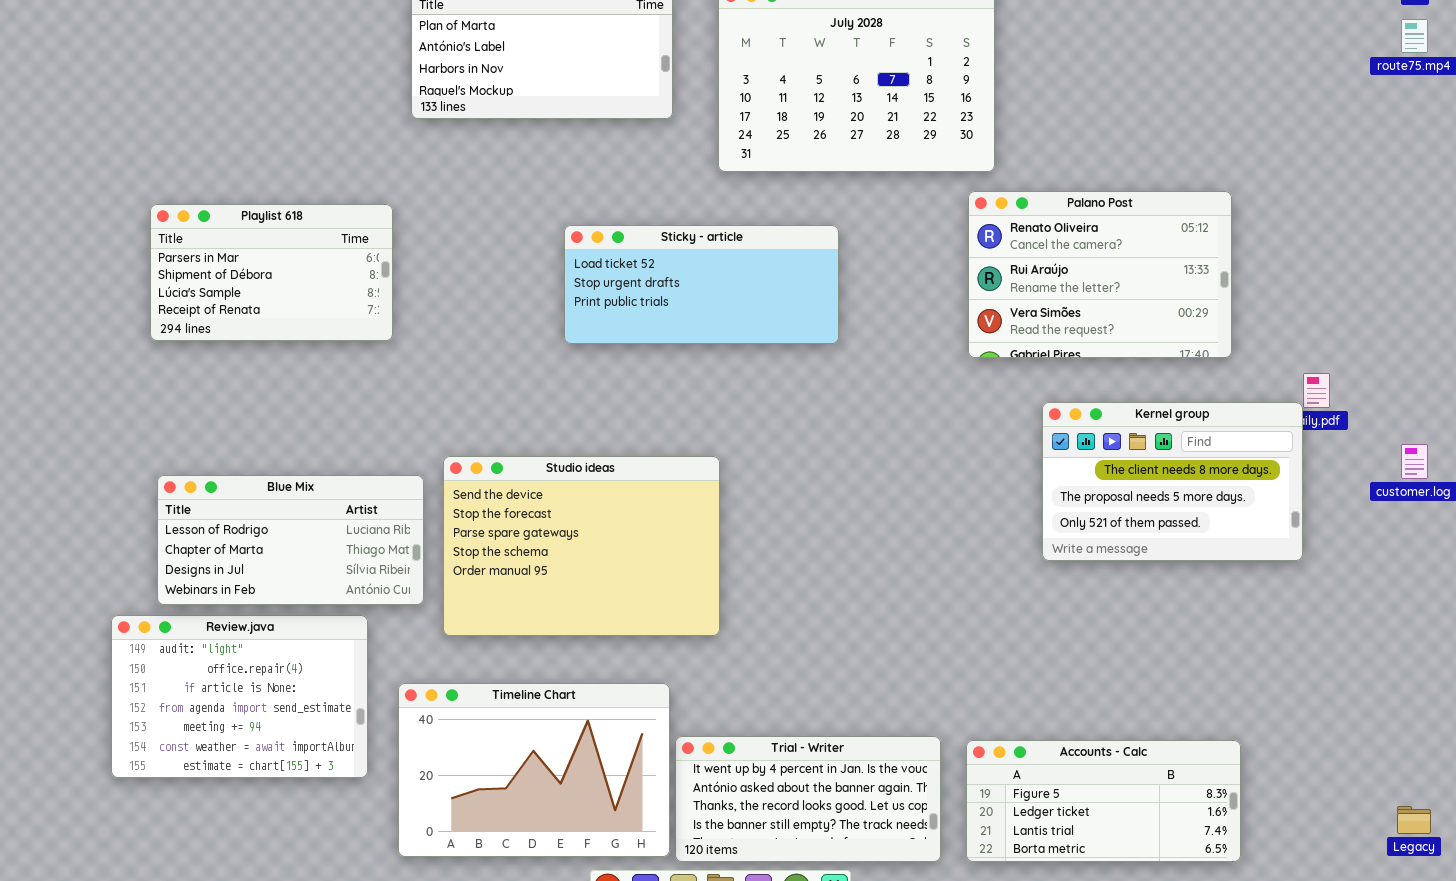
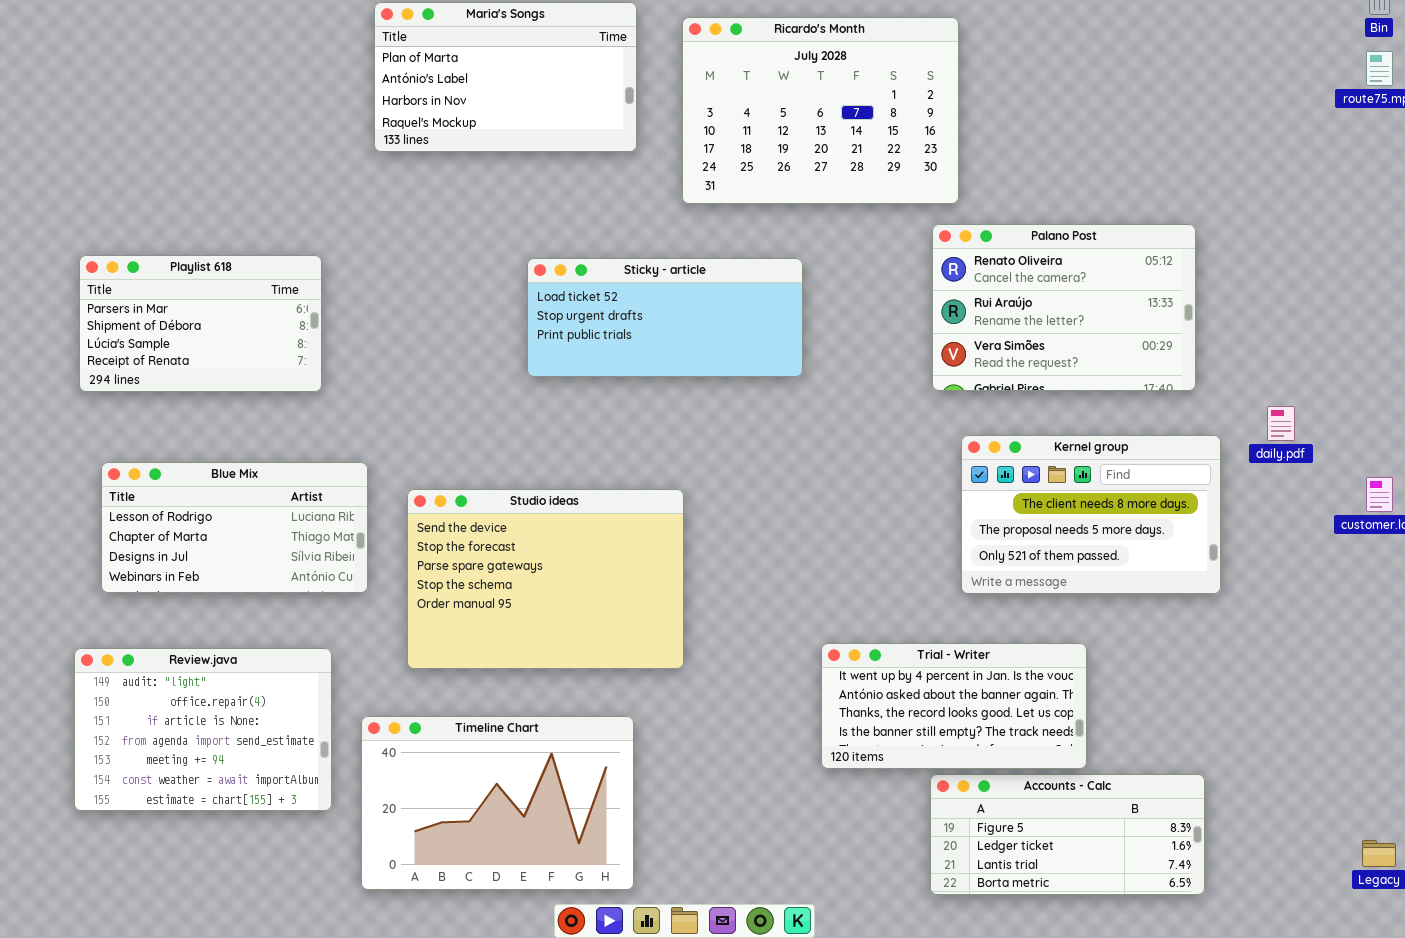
Playlist 618: [150,204,393,341] -> [79,255,322,392], moved
Kernel group: [1042,402,1303,561] -> [961,435,1221,594], moved
Blue Mix: [157,475,424,605] -> [101,462,368,593], moved
Trial - Writer: [675,736,941,862] -> [821,643,1087,769], moved

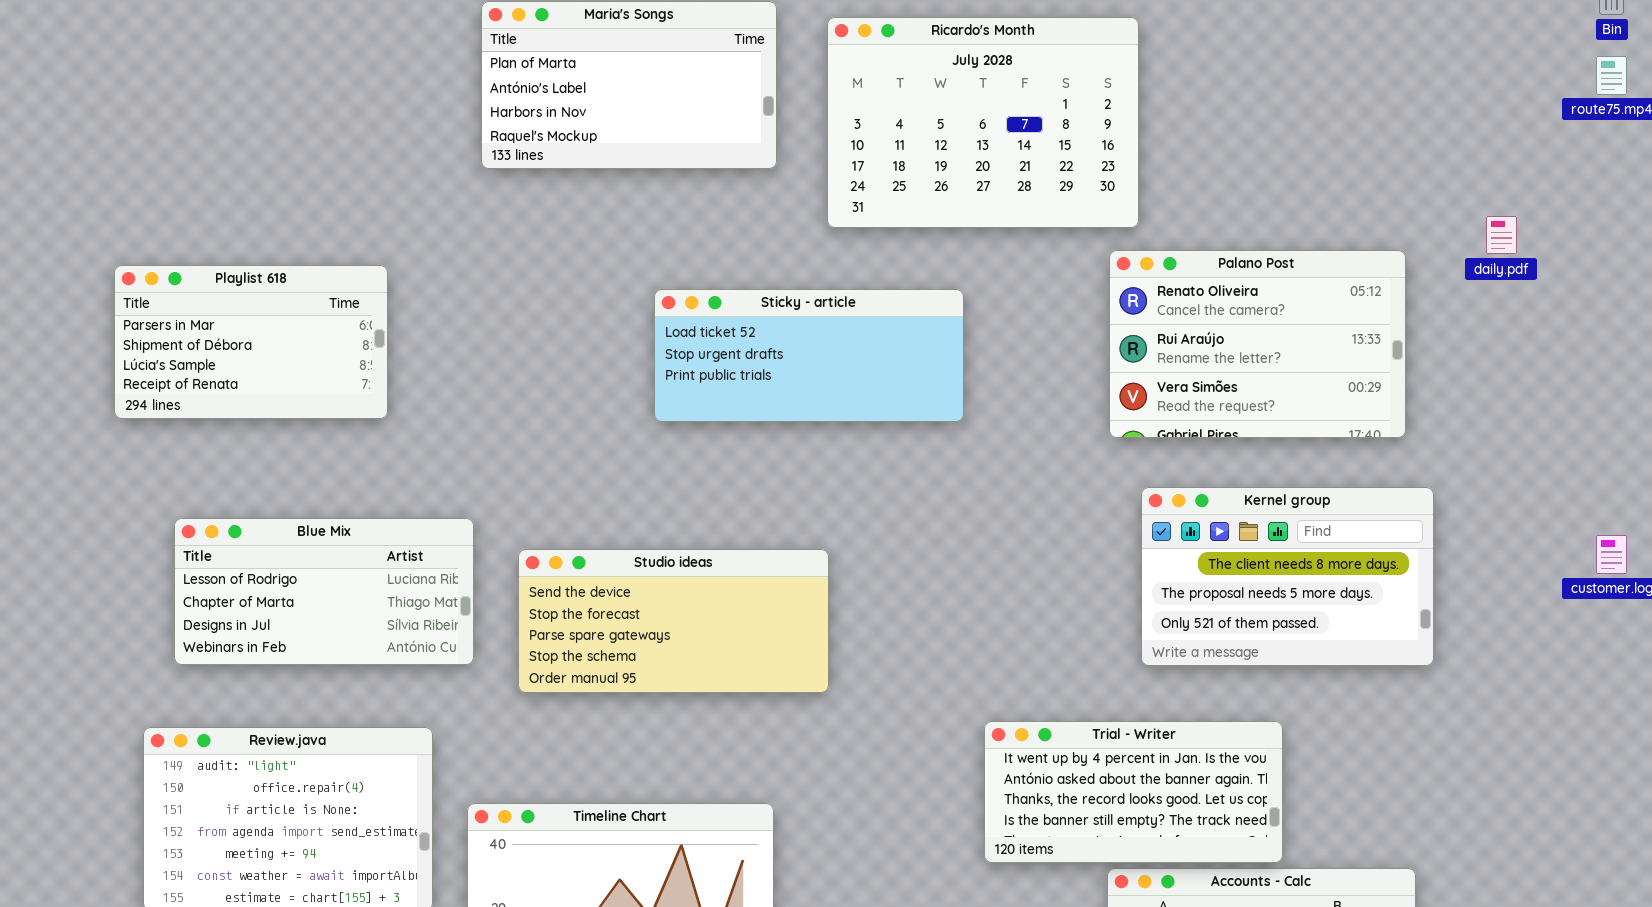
Playlist 618: [79,255,322,392] -> [114,265,388,419], moved
daily.pdf: [1267,406,1295,441] -> [1486,216,1517,254], moved
Studio ideas: [407,489,684,669] -> [518,549,829,693], resized

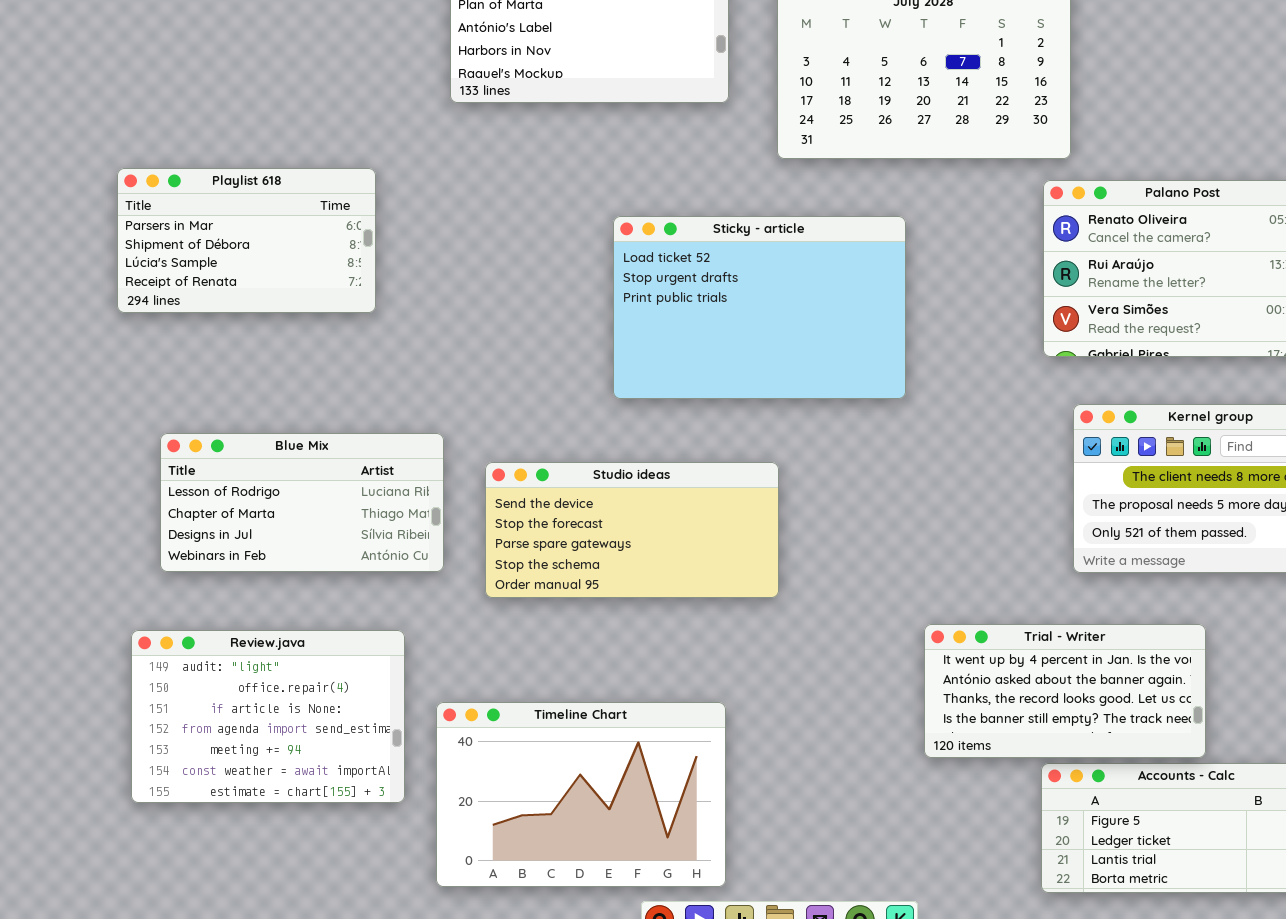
Playlist 618: [114,265,388,419] -> [117,168,376,313], moved
Sticky - article: [654,289,964,422] -> [613,216,906,399], resized

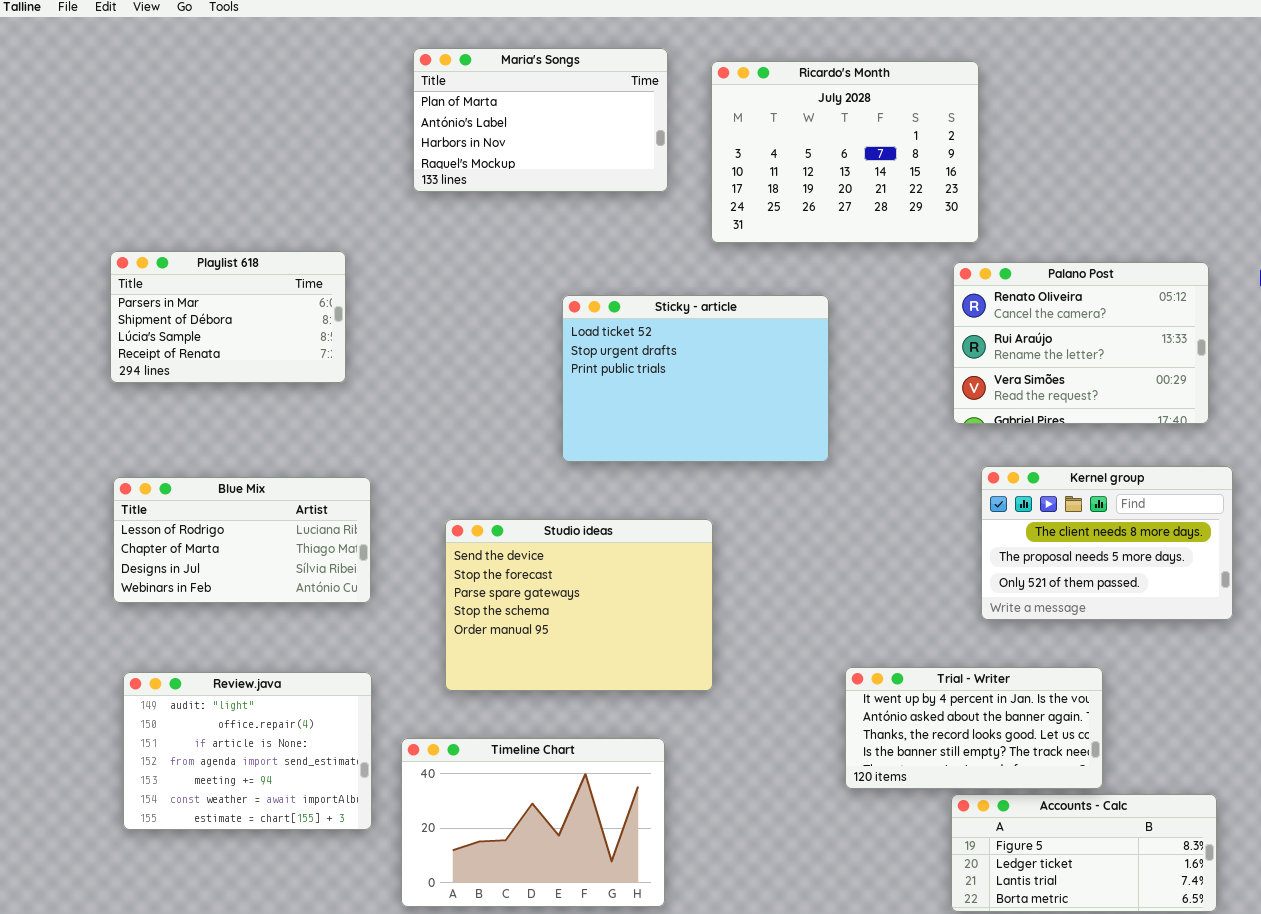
Blue Mix: [160,433,444,572] -> [113,477,371,603], moved
Studio ideas: [485,462,779,598] -> [445,519,713,691], resized

